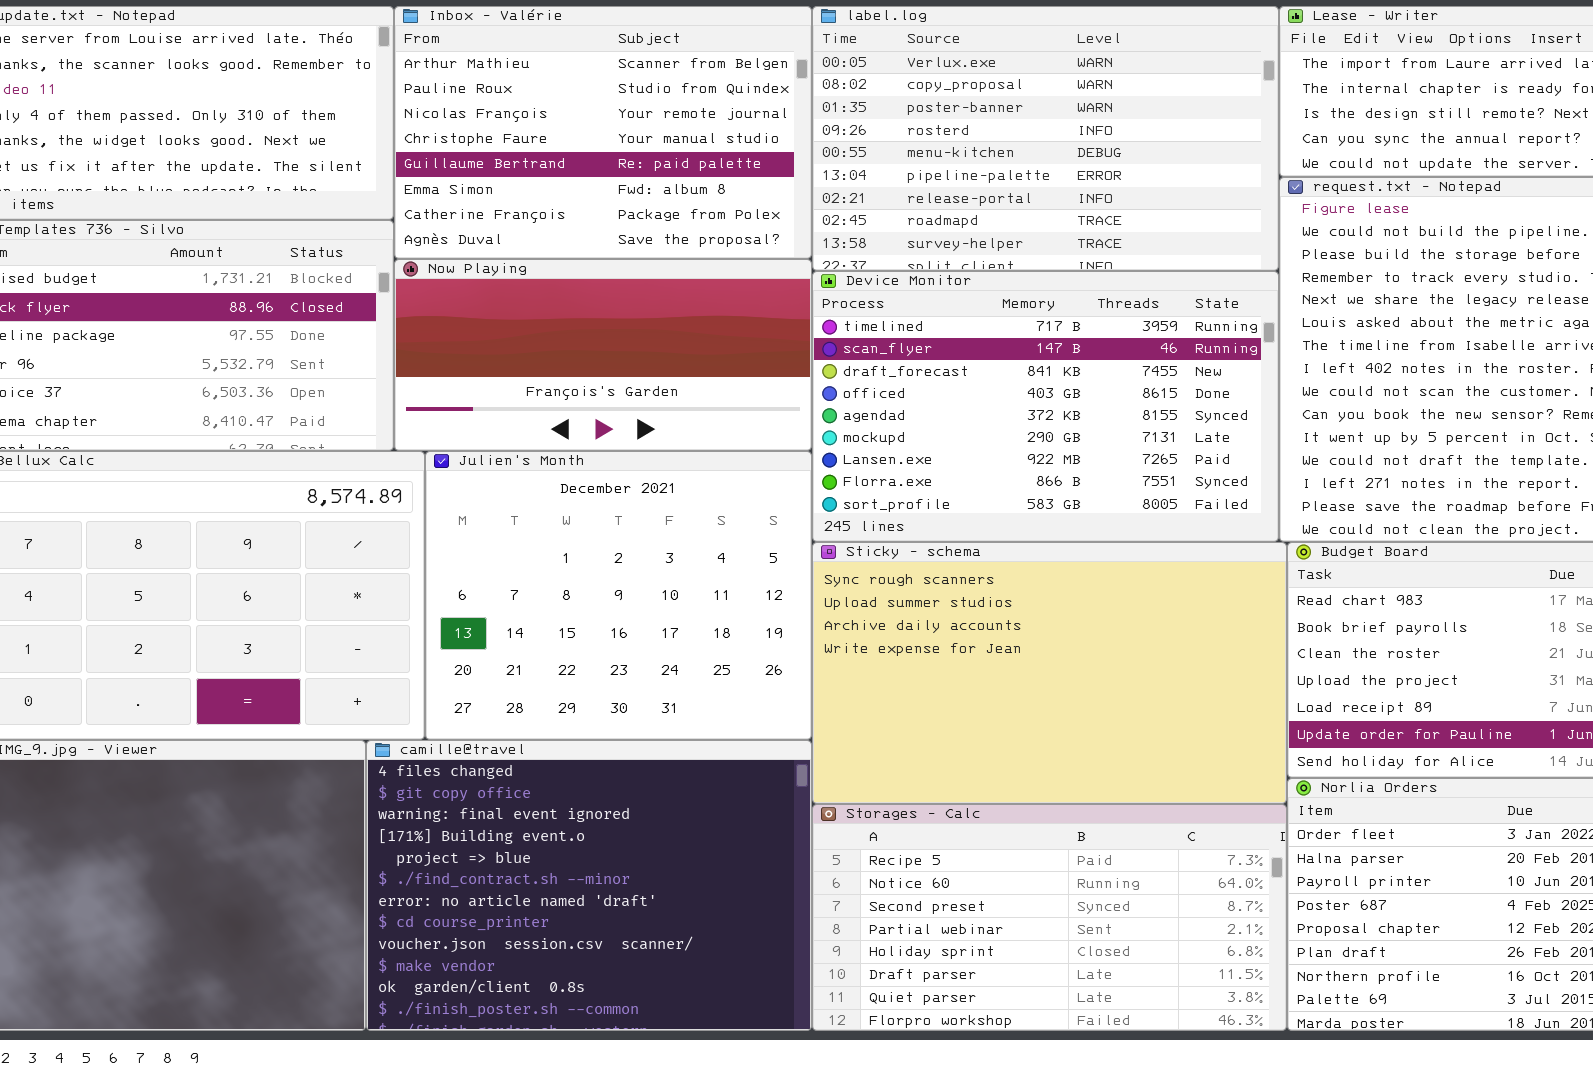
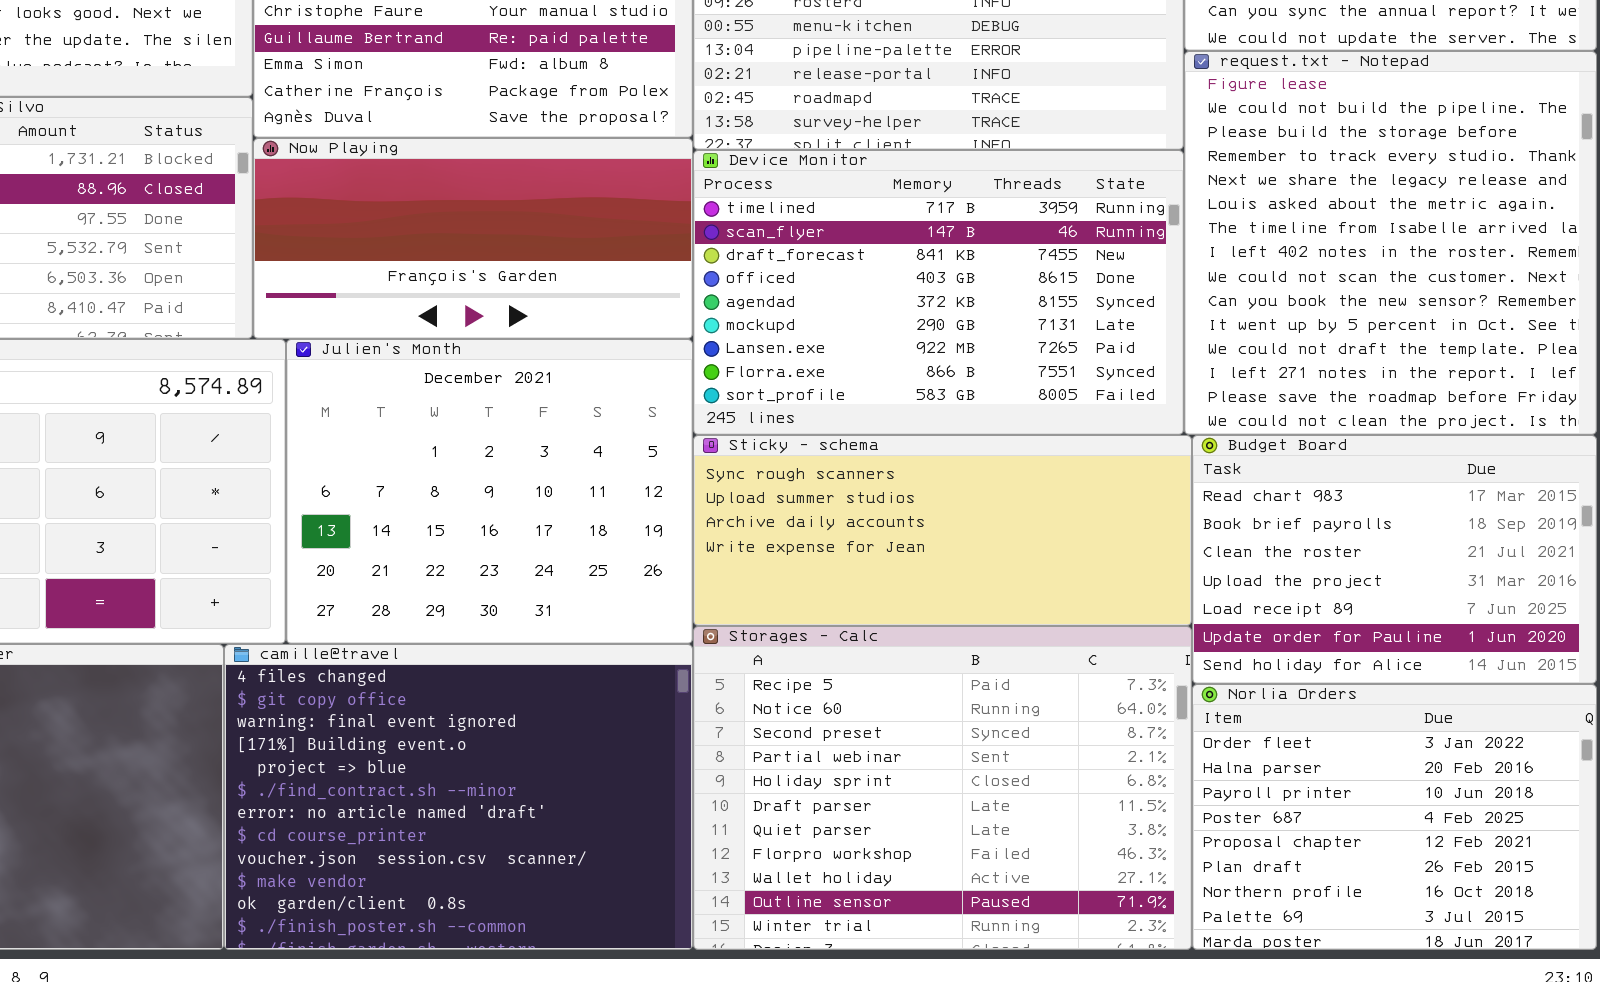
Sticky - schema: [812,542,1287,804] -> [693,435,1192,626], resized
Storages - Calc: [812,804,1287,1031] -> [693,626,1192,950], resized

